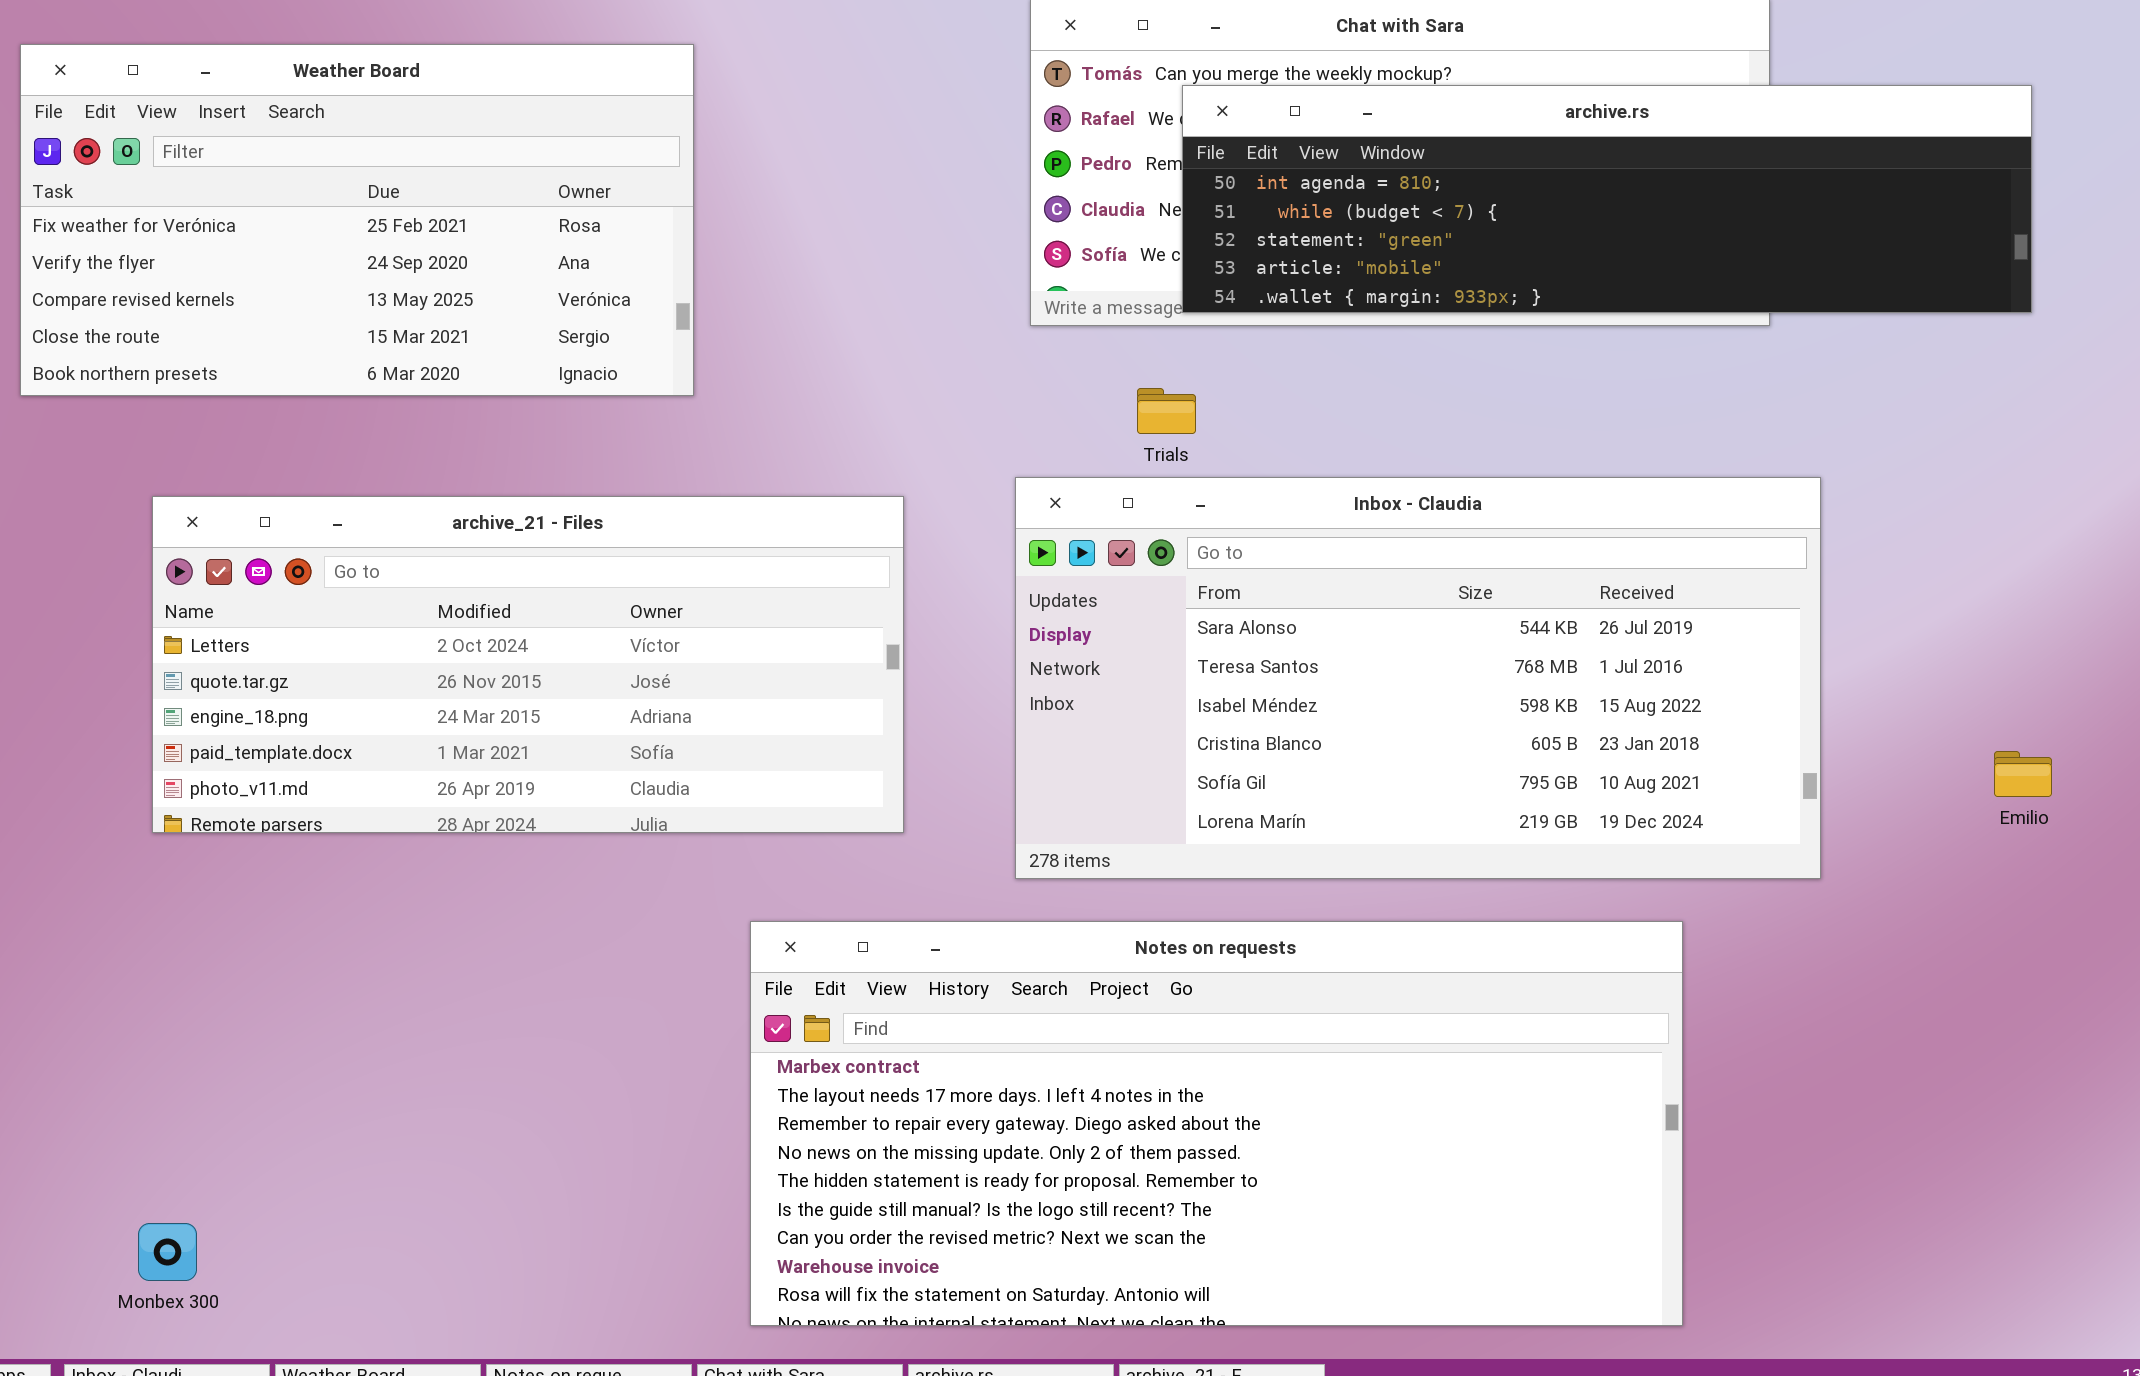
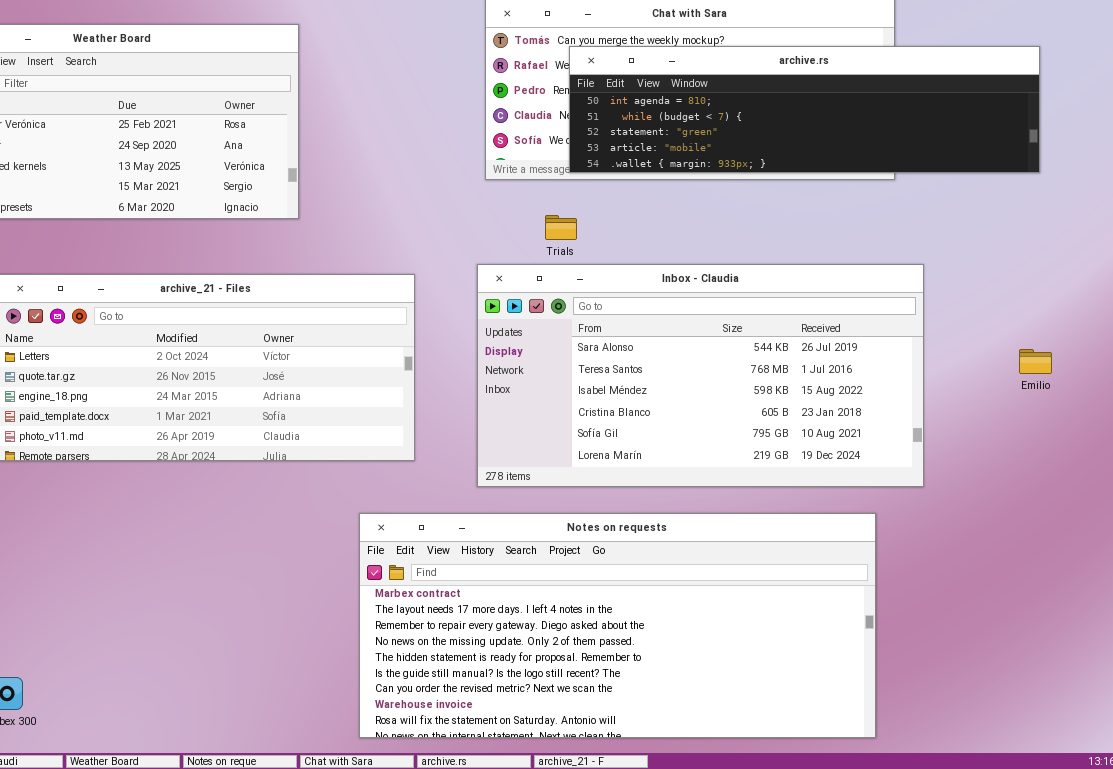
Emilio: [1994,751,2052,797] -> [1019,349,1052,374], moved
Notes on requests: [750,921,1683,1326] -> [359,513,876,738], moved

